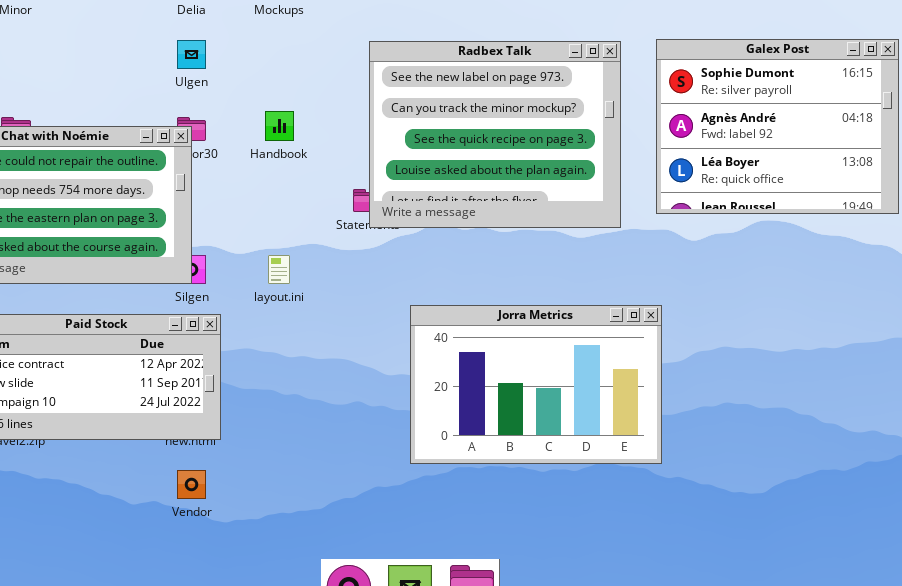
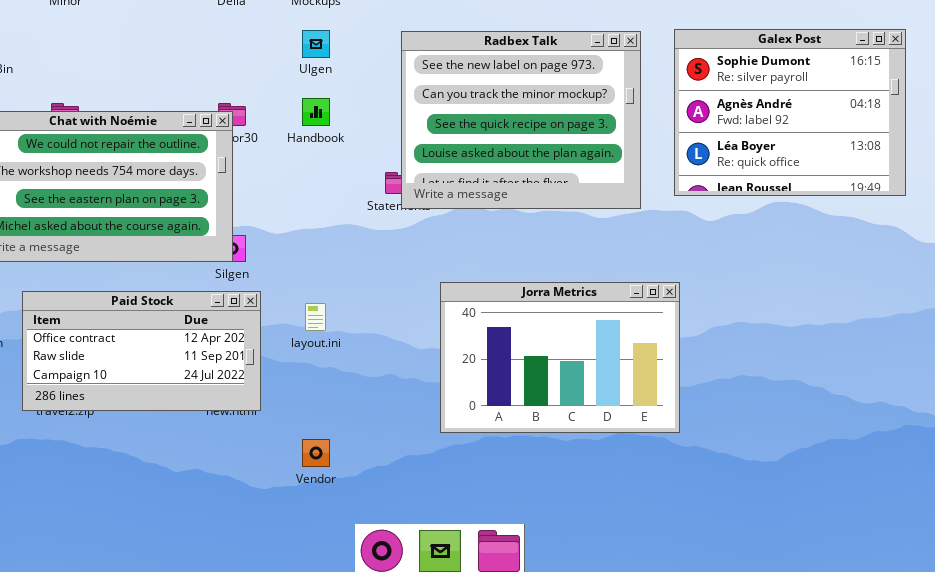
Ulgen: [177,40,206,69] -> [302,30,330,58], moved
layout.ini: [268,255,290,284] -> [305,303,326,331], moved
Vendor: [177,470,206,499] -> [302,439,330,467], moved

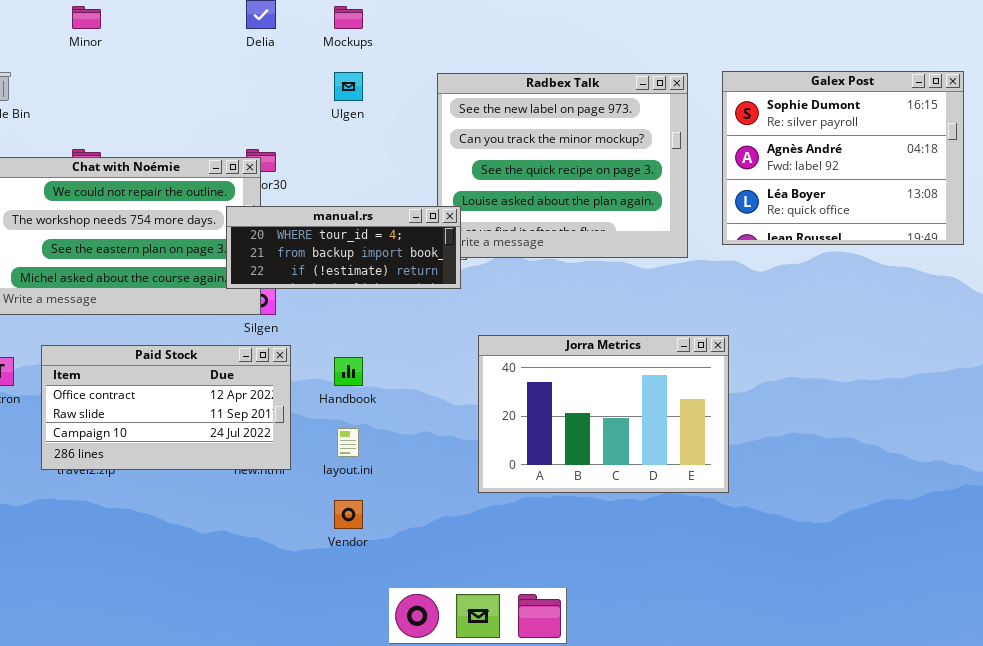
Handbook: [302,98,330,126] -> [334,357,363,386], moved
manual.rs: none -> [226,206,461,289], opened
layout.ini: [305,303,326,331] -> [337,428,359,457], moved

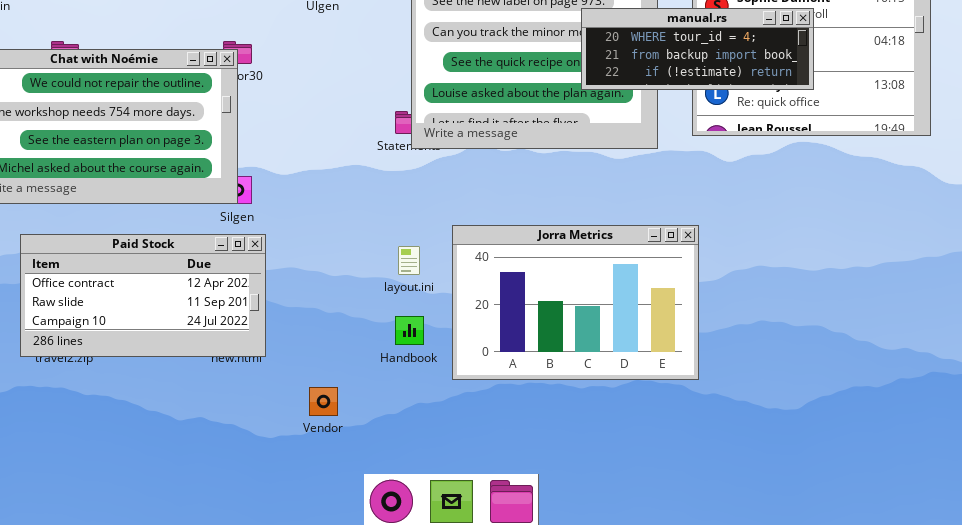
manual.rs: [226,206,461,289] -> [581,8,814,90], moved
Handbook: [334,357,363,386] -> [395,316,424,345], moved
layout.ini: [337,428,359,457] -> [398,246,420,275], moved

